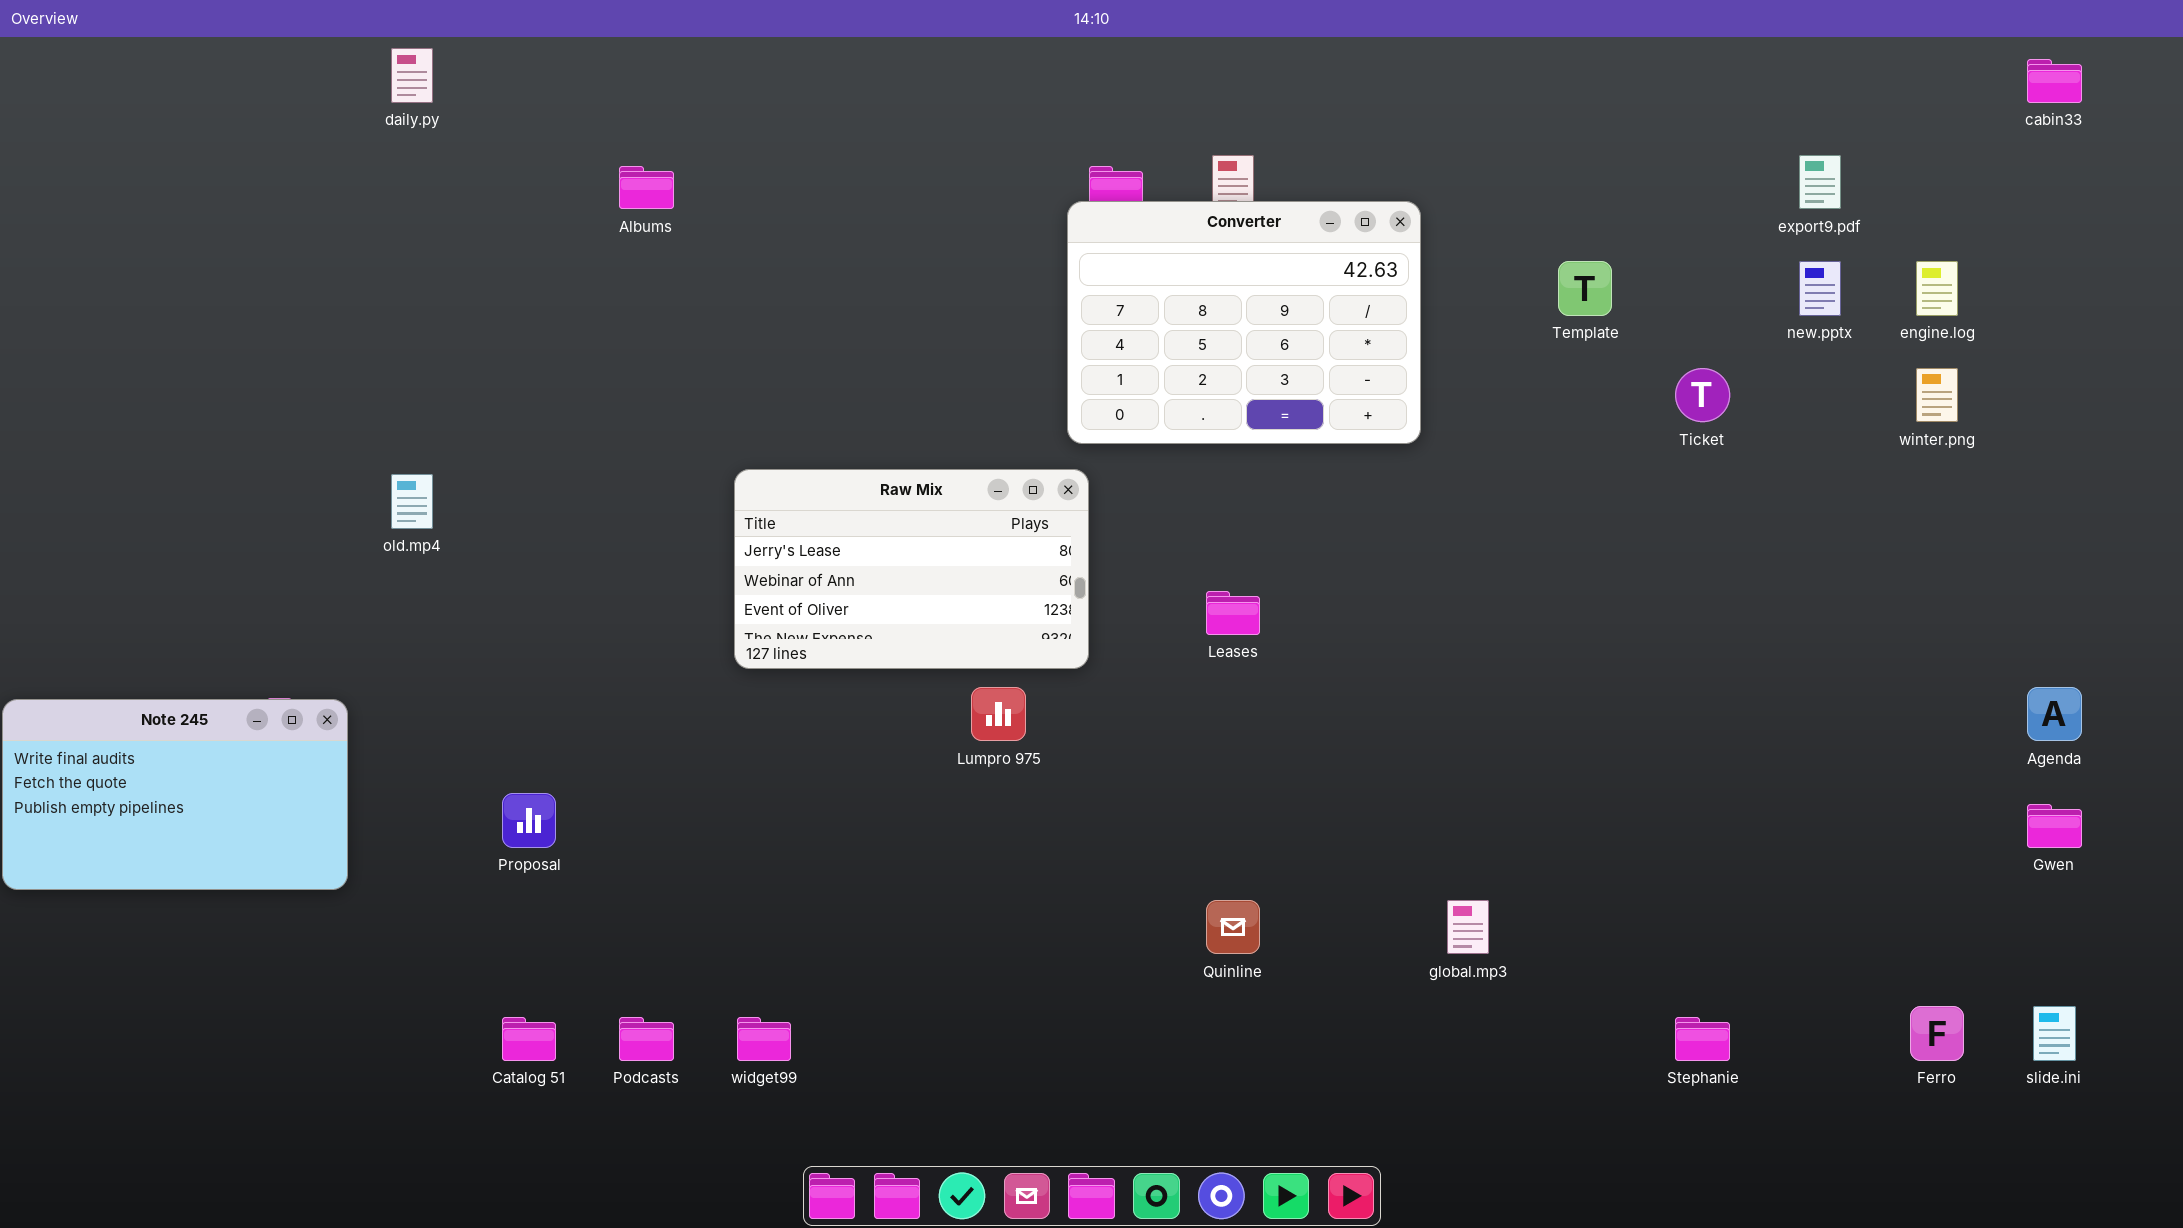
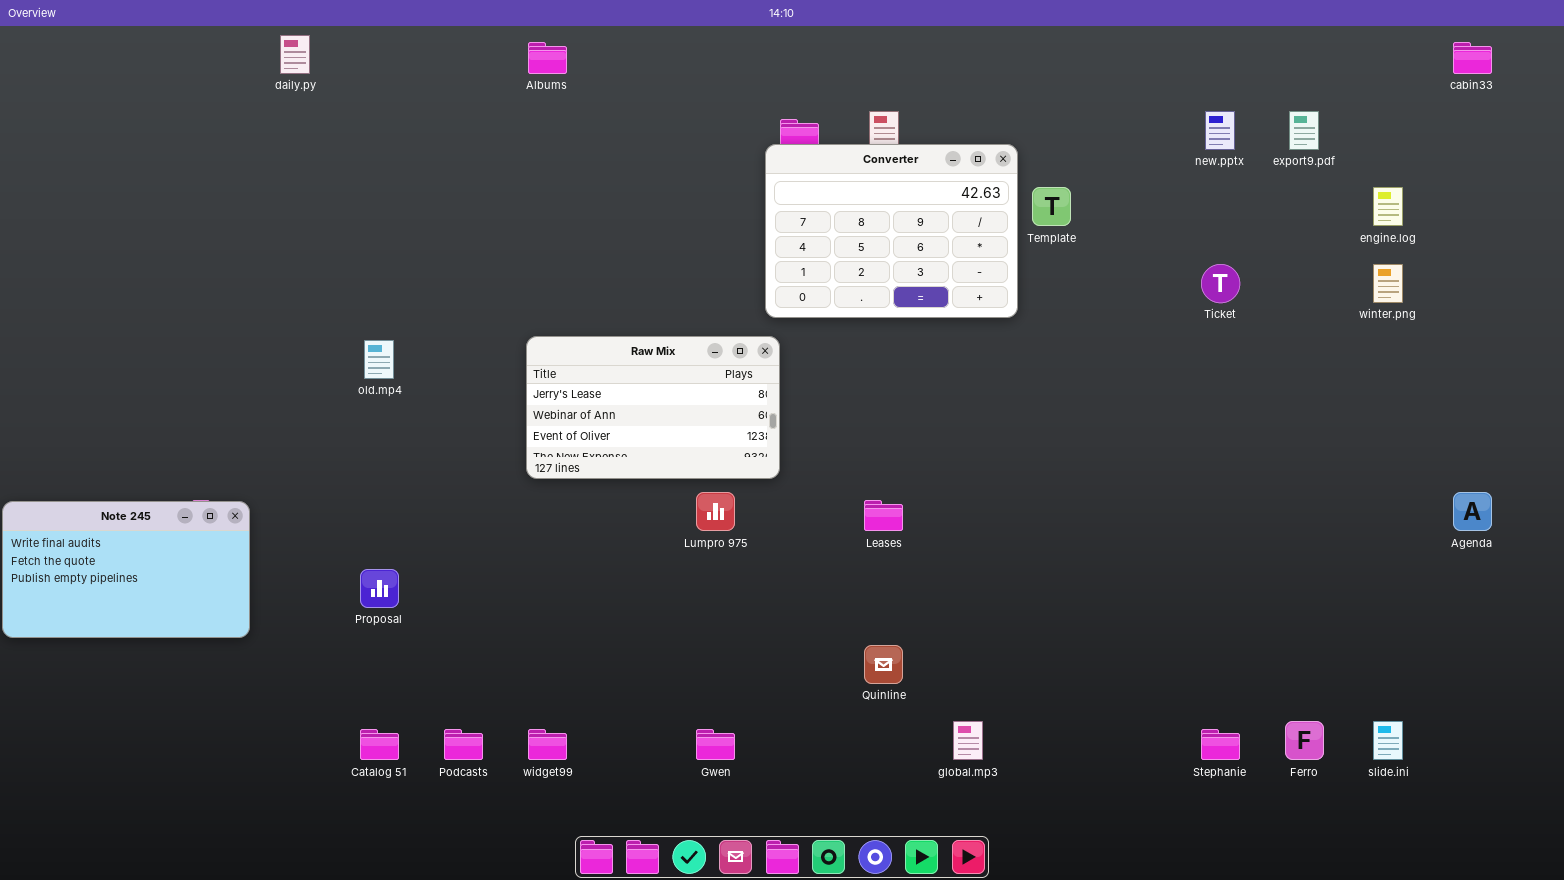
Albums: [619,166,674,209] -> [528,42,567,74], moved
Template: [1558,261,1612,316] -> [1032,187,1071,226], moved
new.pptx: [1799,261,1841,316] -> [1205,111,1235,150], moved
old.mp4: [391,474,433,529] -> [364,340,394,379], moved
Leases: [1206,591,1260,635] -> [864,500,903,531], moved
Gwen: [2027,804,2082,848] -> [696,729,735,760], moved
global.mp3: [1447,900,1489,954] -> [953,721,983,760], moved
Ferro: [1910,1006,1964,1061] -> [1285,721,1324,760], moved
slide.ini: [2033,1006,2076,1061] -> [1373,721,1403,760], moved

